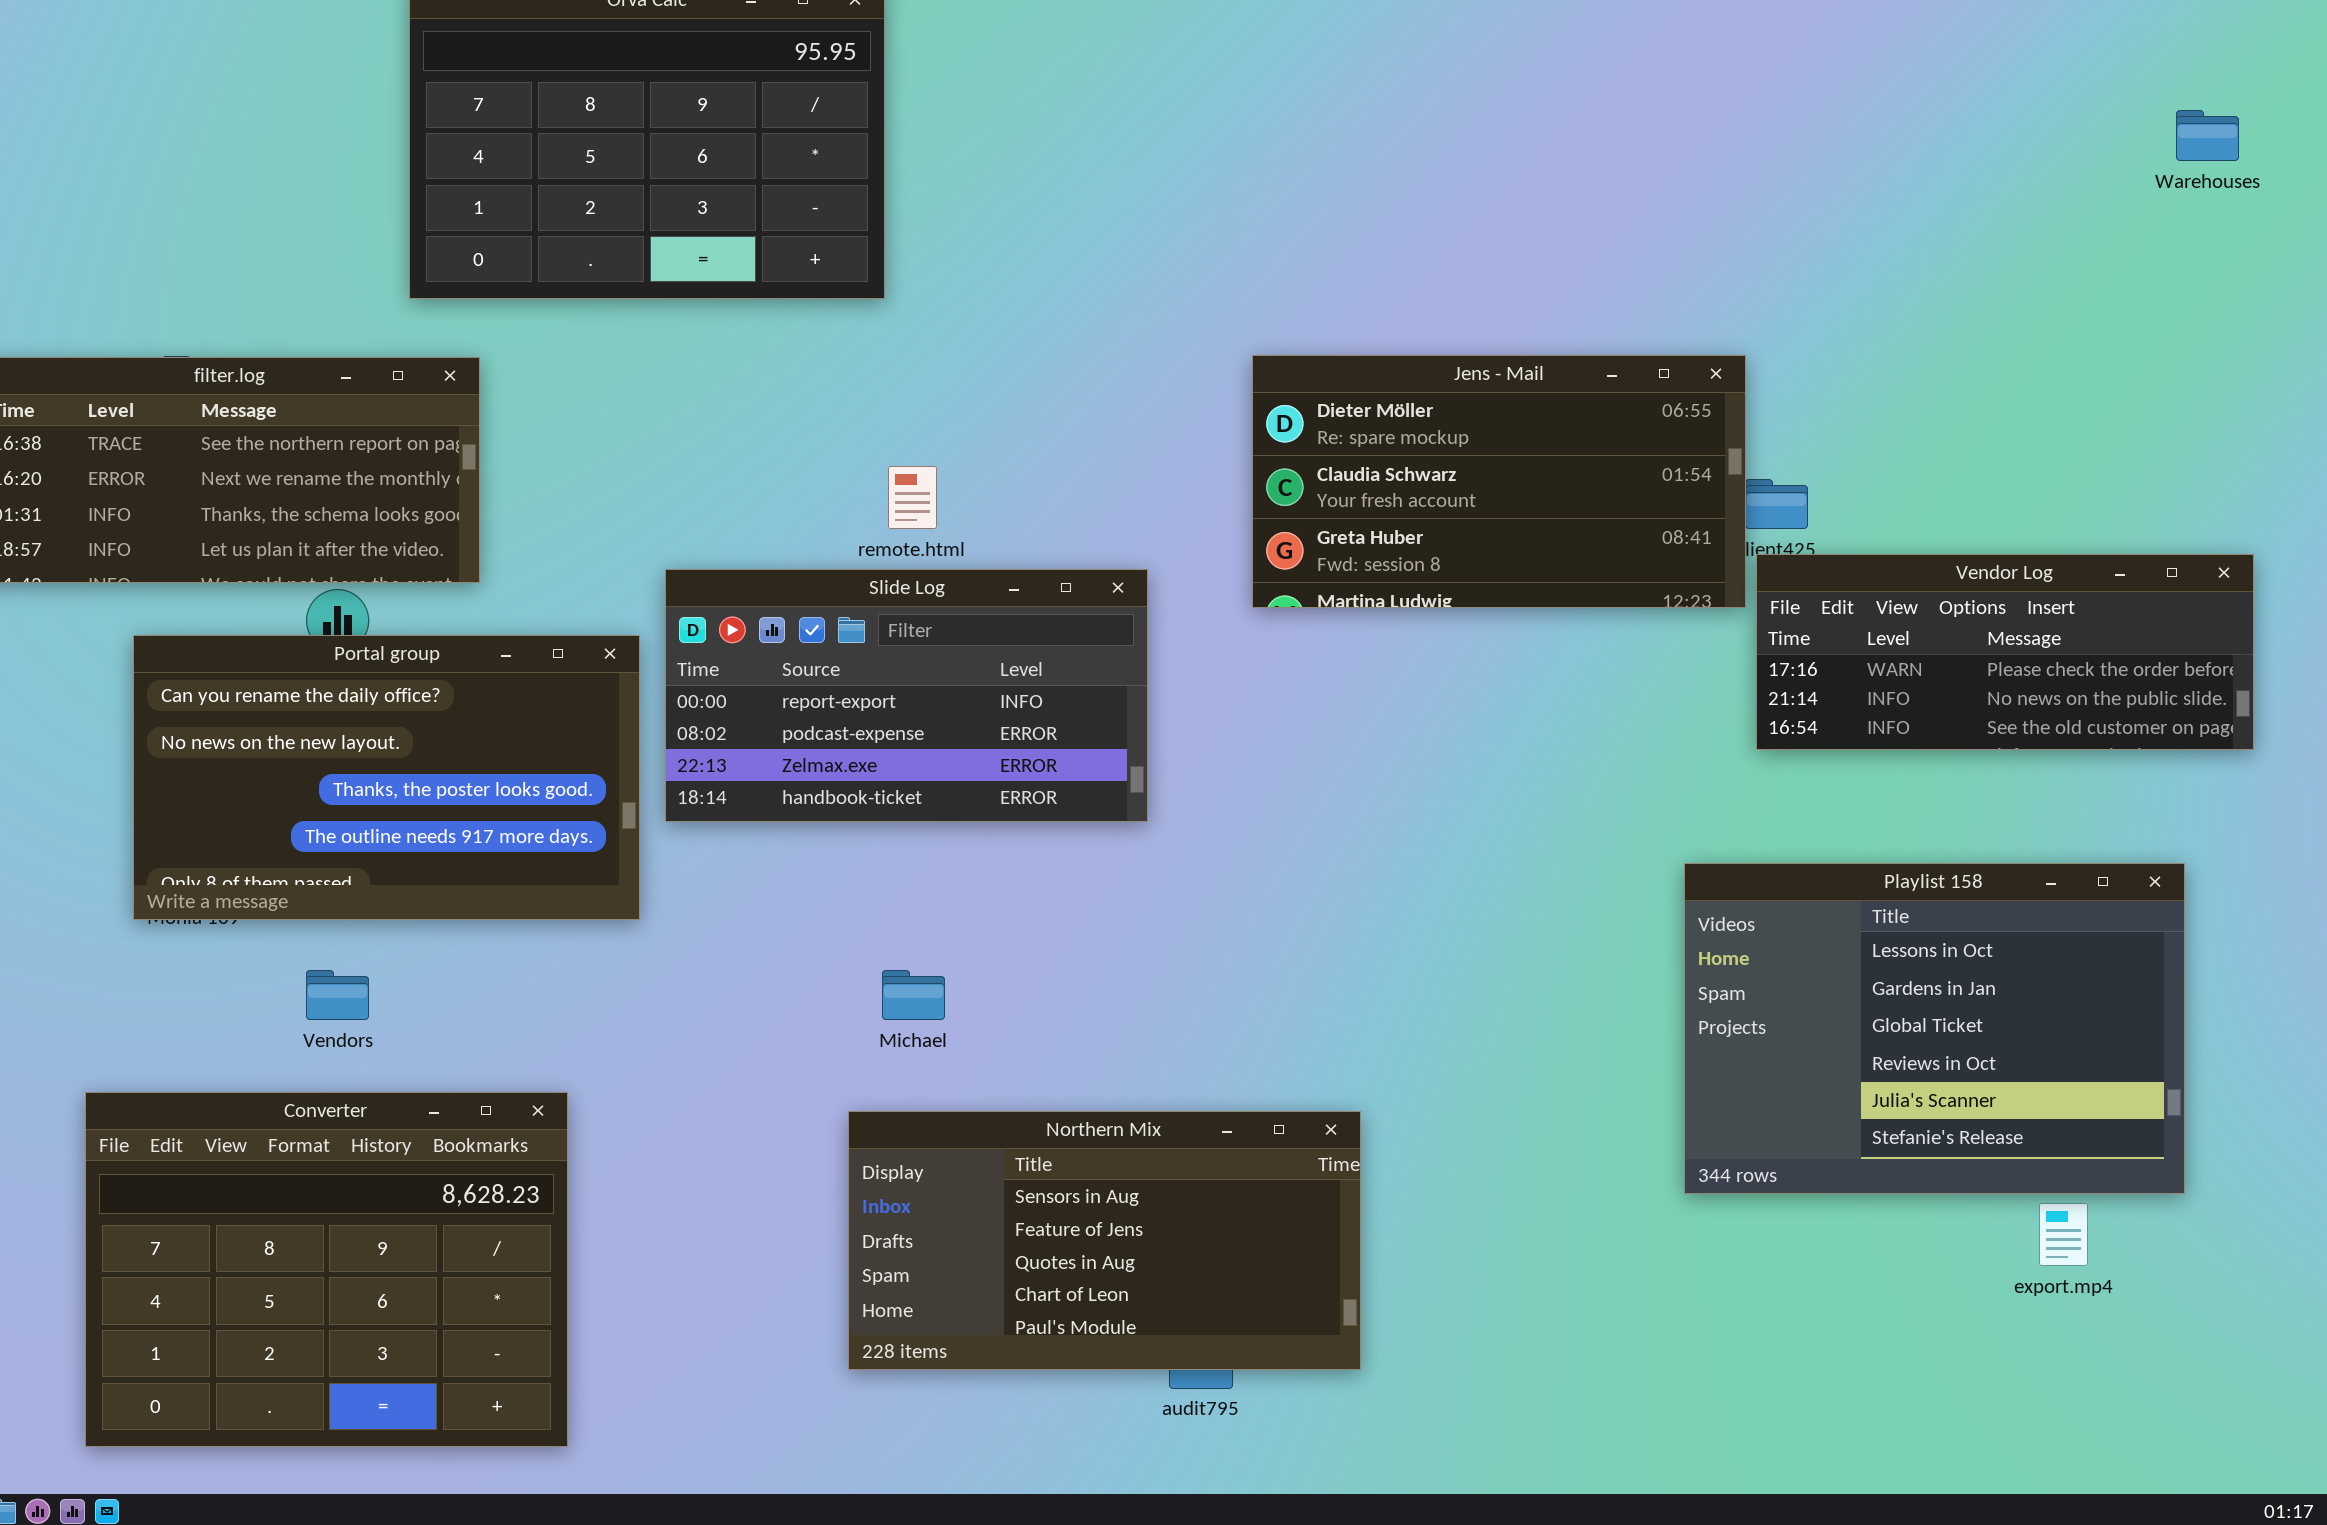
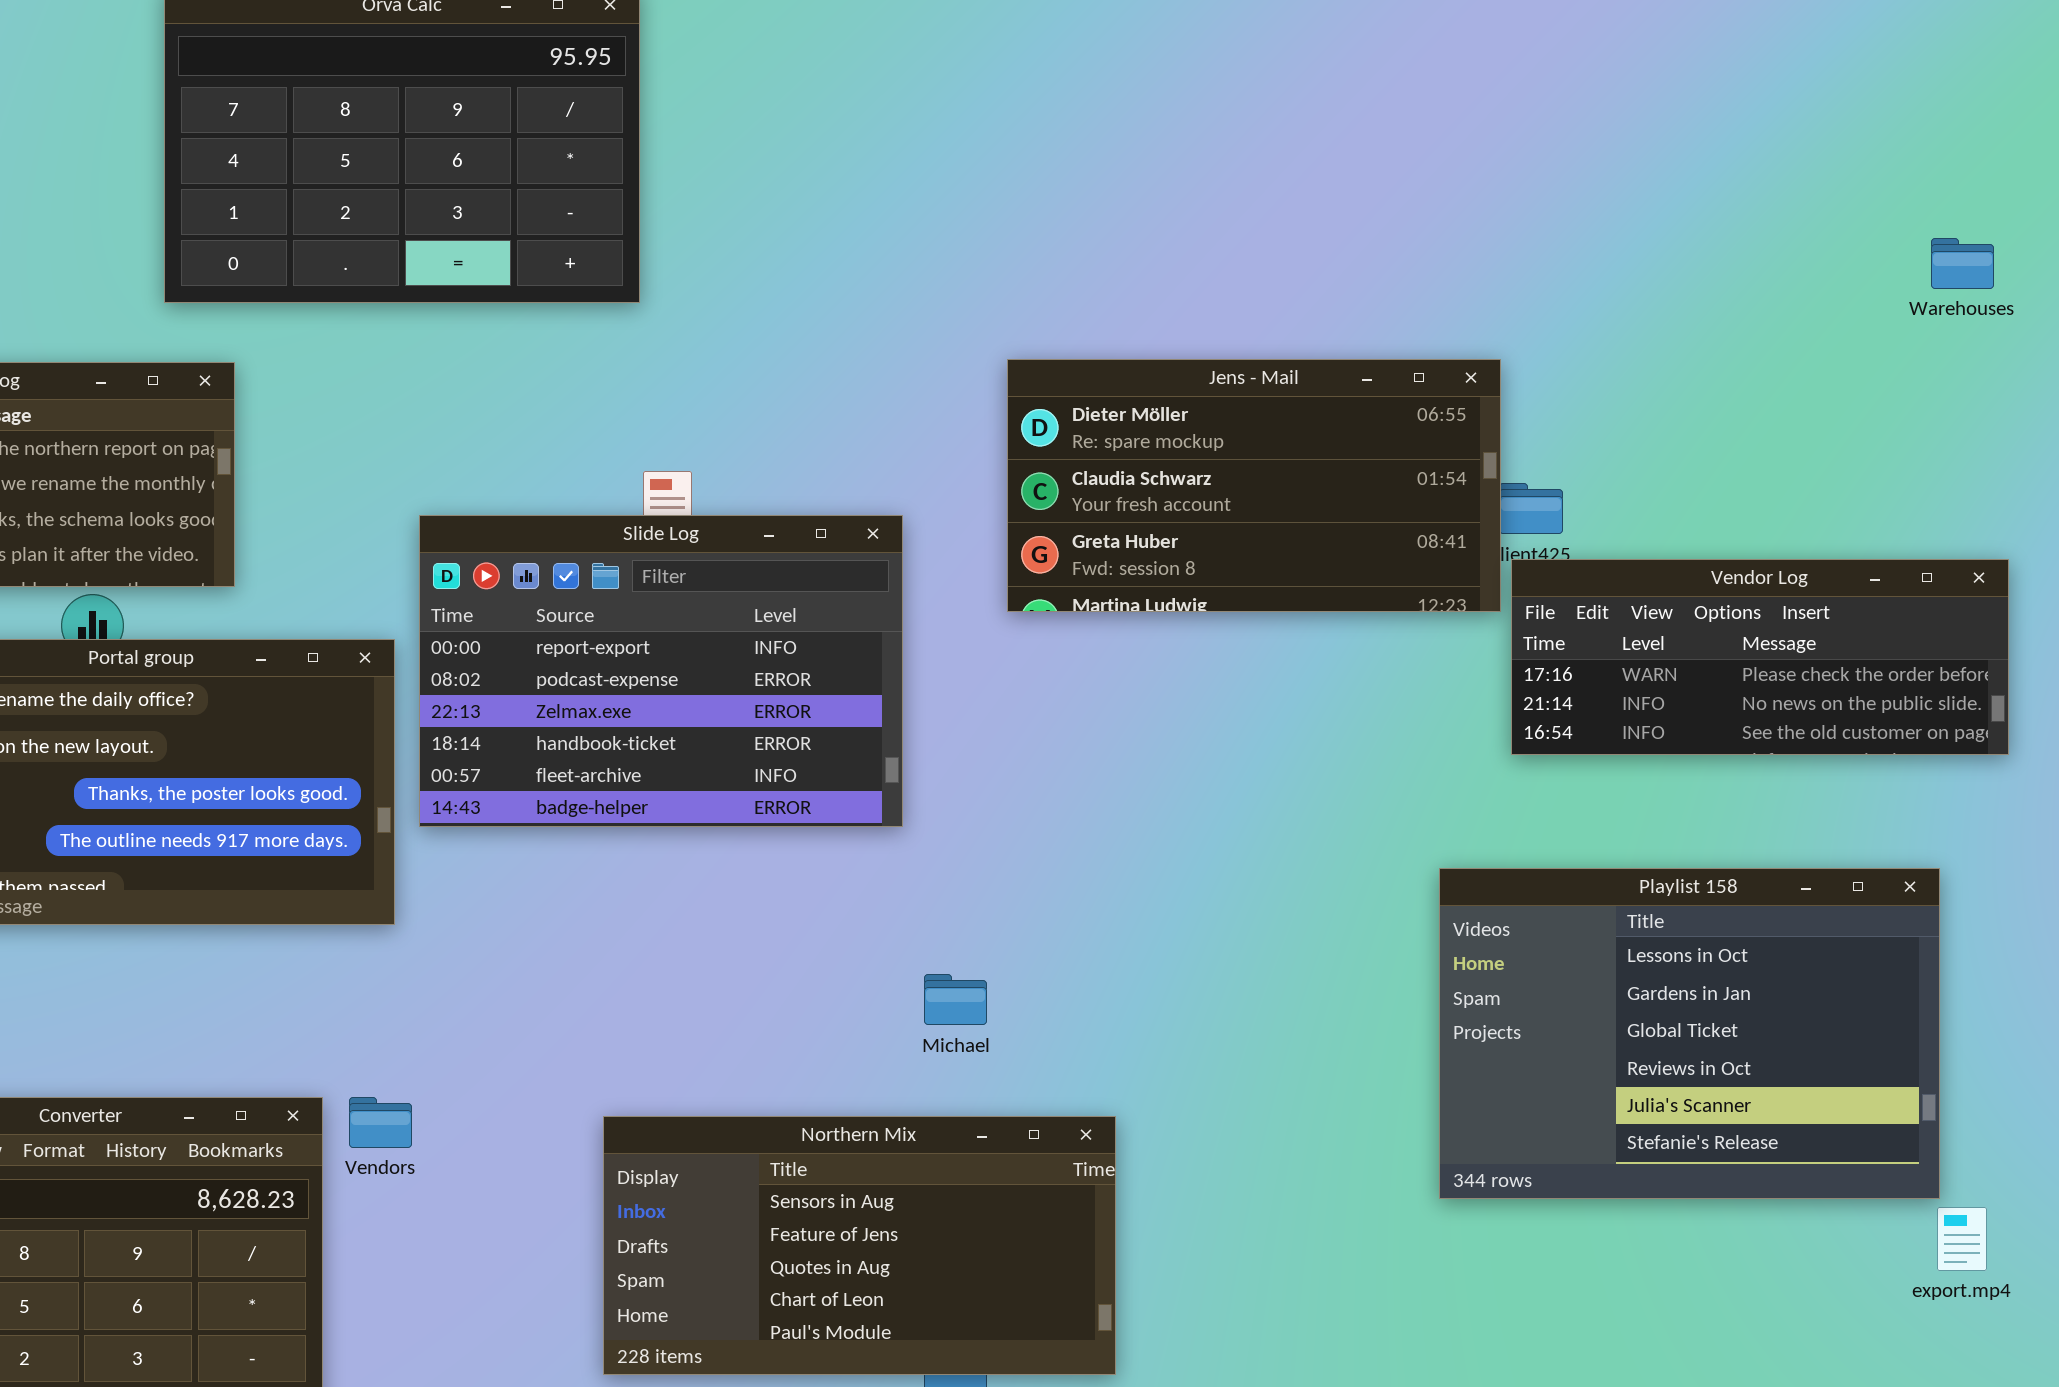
Warehouses: [2176,110,2239,161] -> [1931,238,1994,289], moved
Slide Log: [665,569,1148,822] -> [419,515,903,827], resized
Vendors: [306,970,369,1020] -> [349,1097,412,1148], moved
Michael: [882,970,945,1020] -> [924,974,987,1025], moved
export.mp4: [2039,1203,2088,1266] -> [1937,1207,1987,1271], moved

